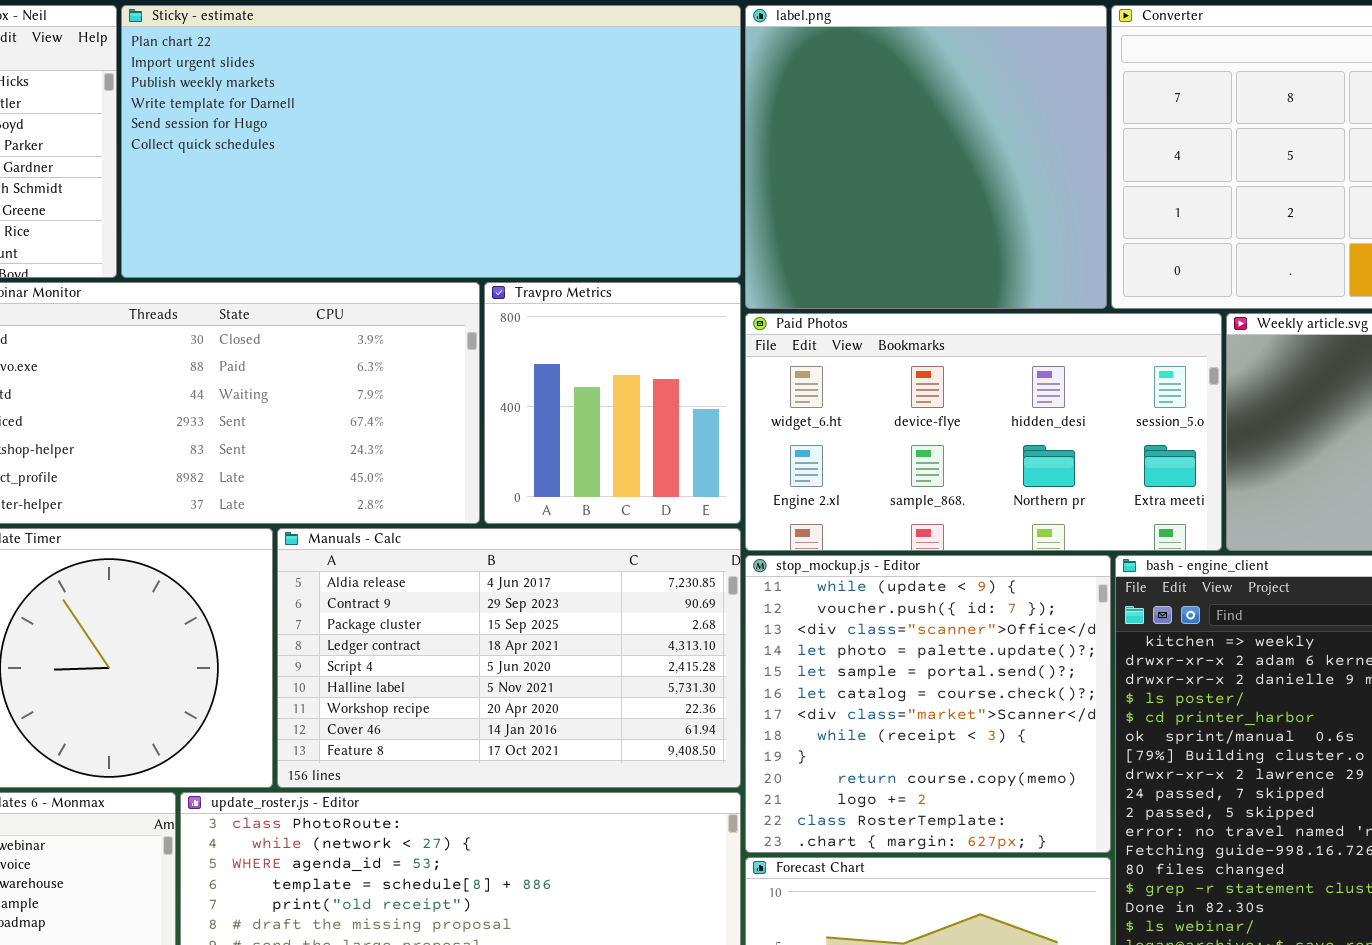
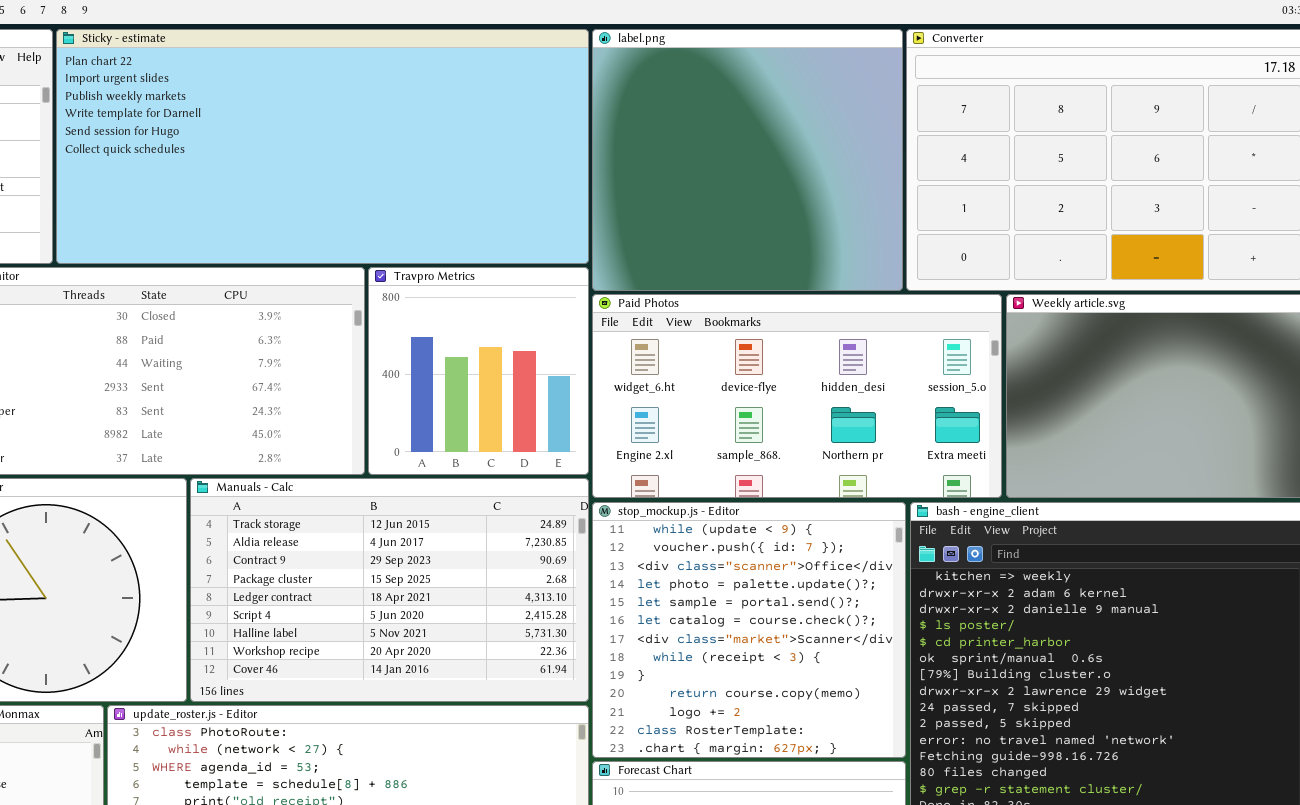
Manuals - Calc: [277,528,741,788] -> [190,478,589,702], scrolled up 1 row

